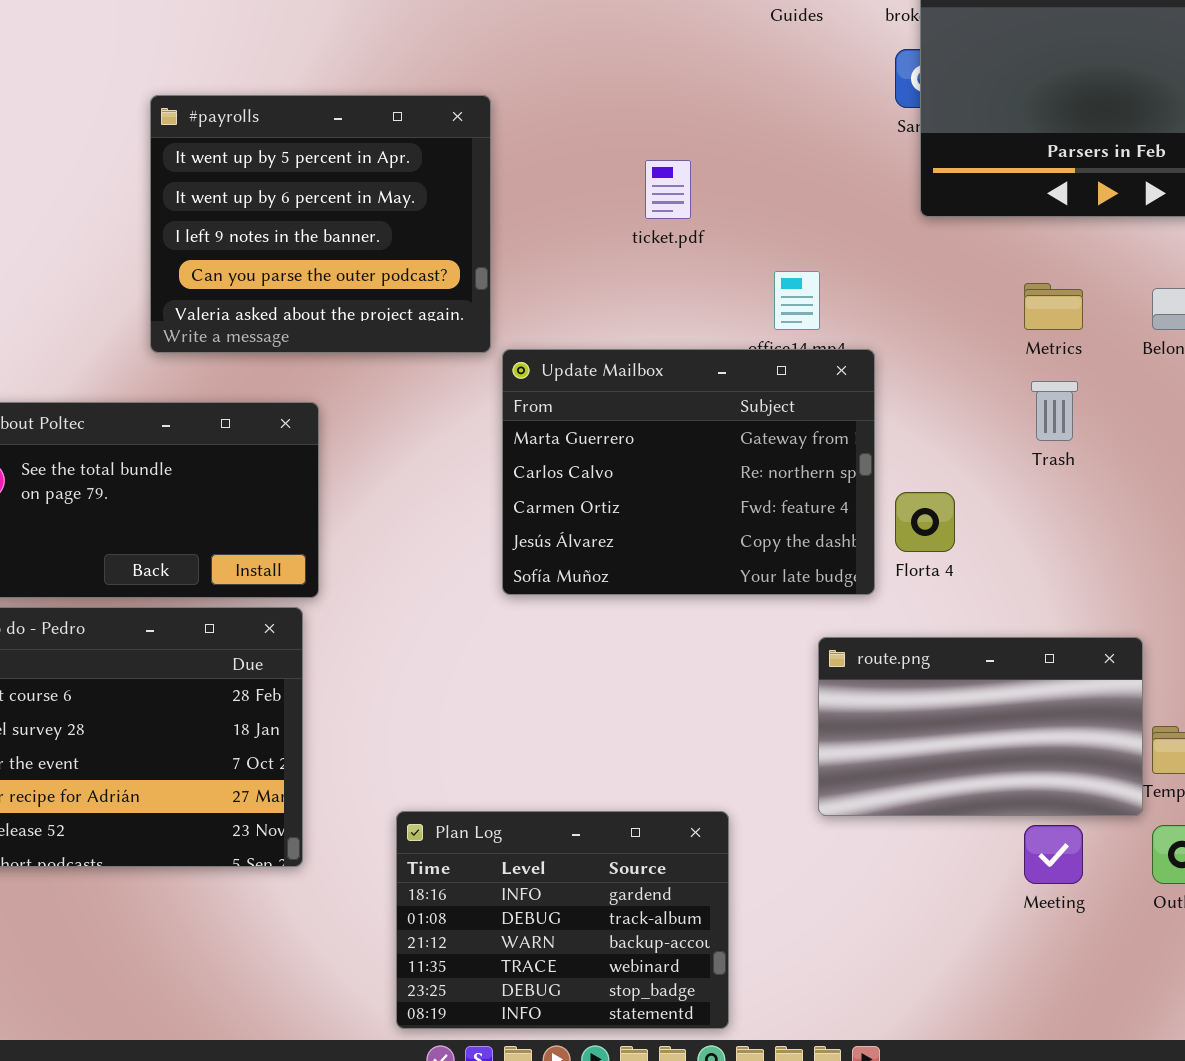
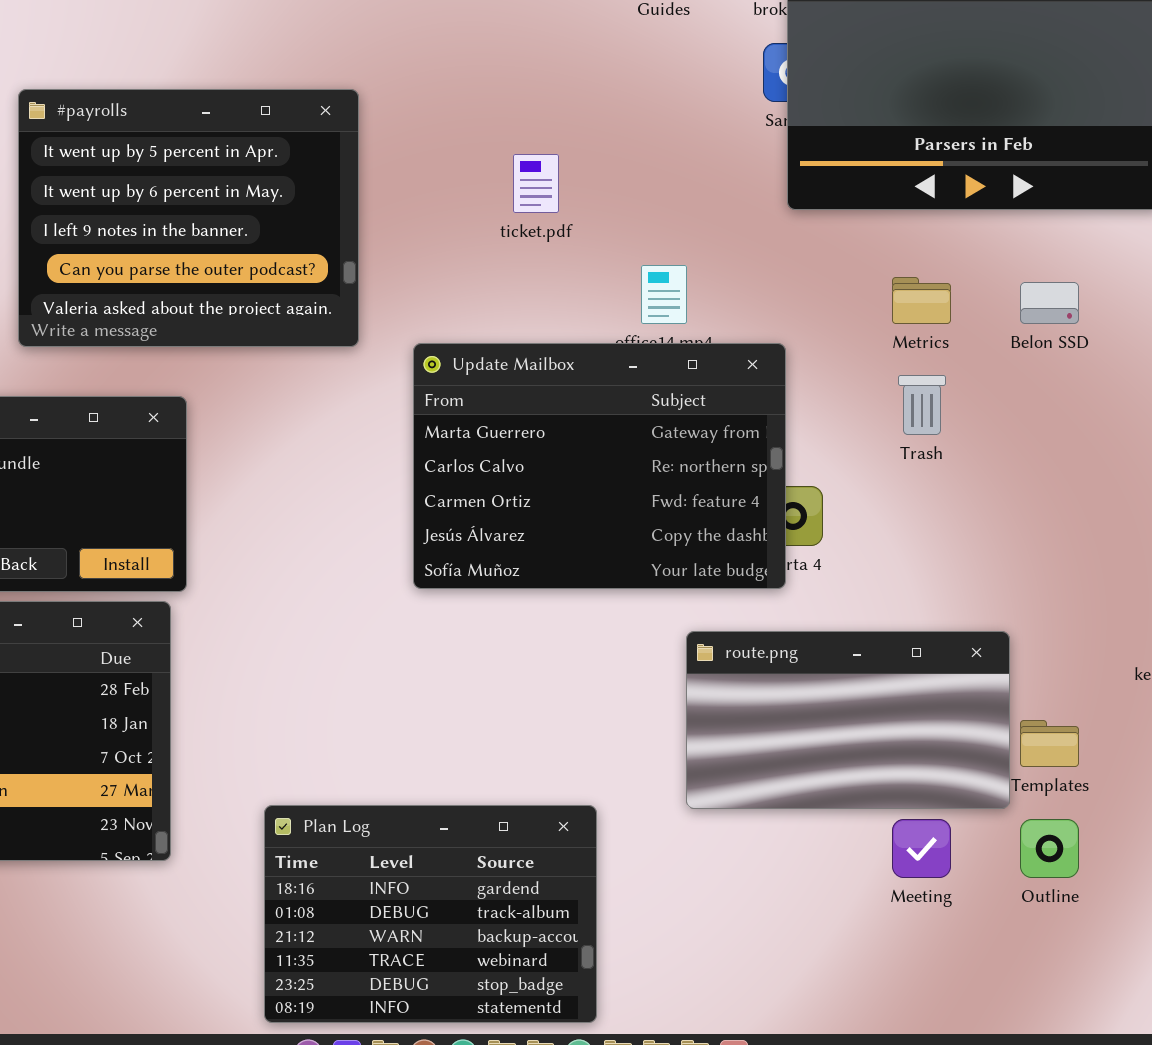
Update Mailbox: [502,349,875,595] -> [413,343,786,589], moved

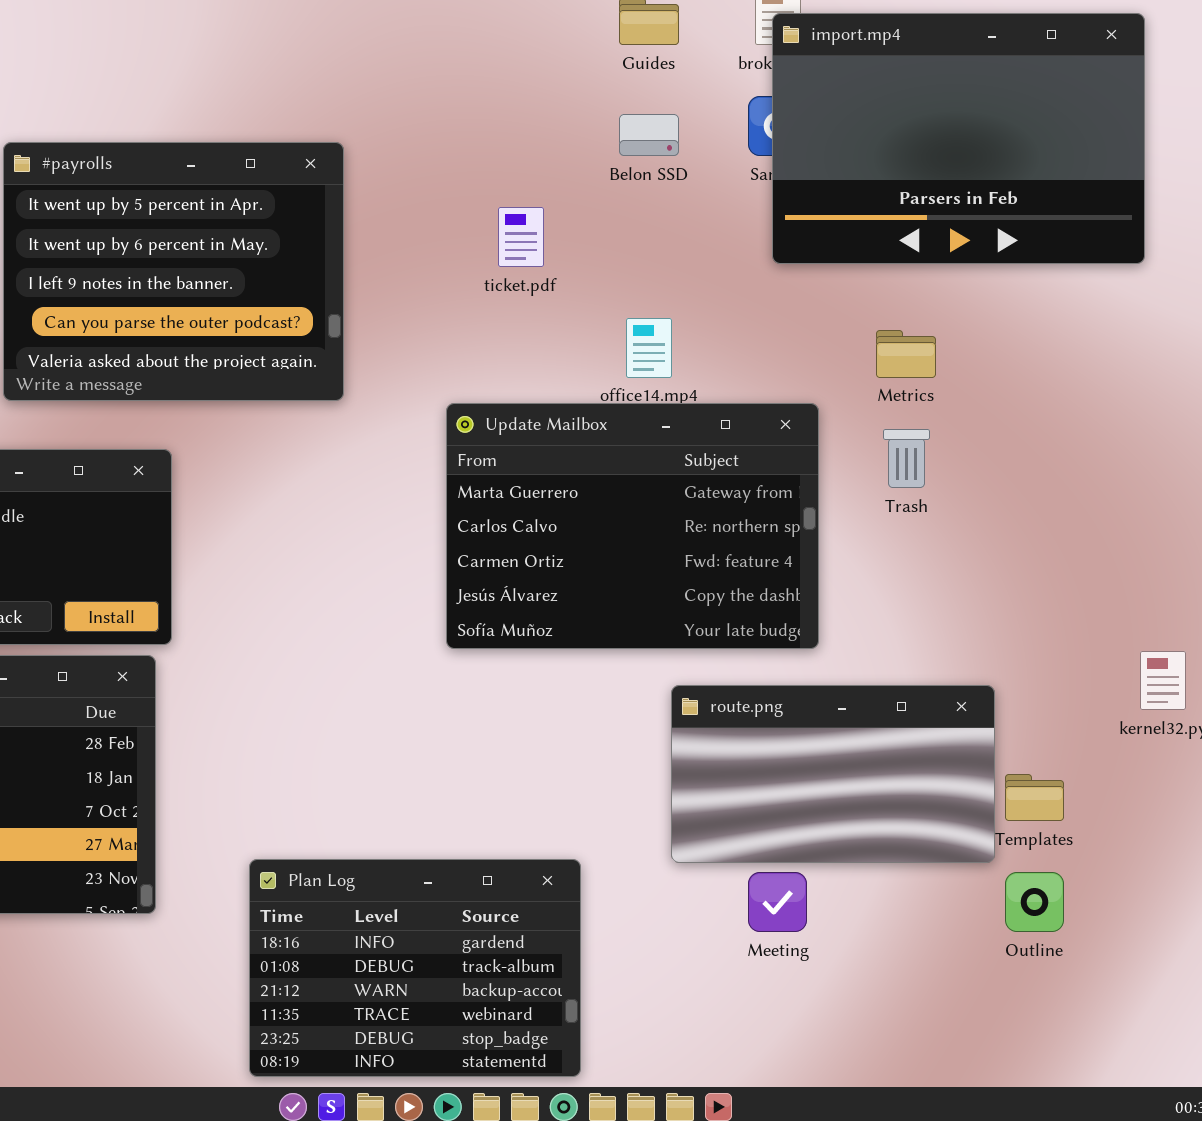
Belon SSD: [1020,282,1079,324] -> [619,114,679,156], moved
Update Mailbox: [413,343,786,589] -> [446,403,819,649], moved
Meeting: [892,819,951,878] -> [748,872,807,932], moved

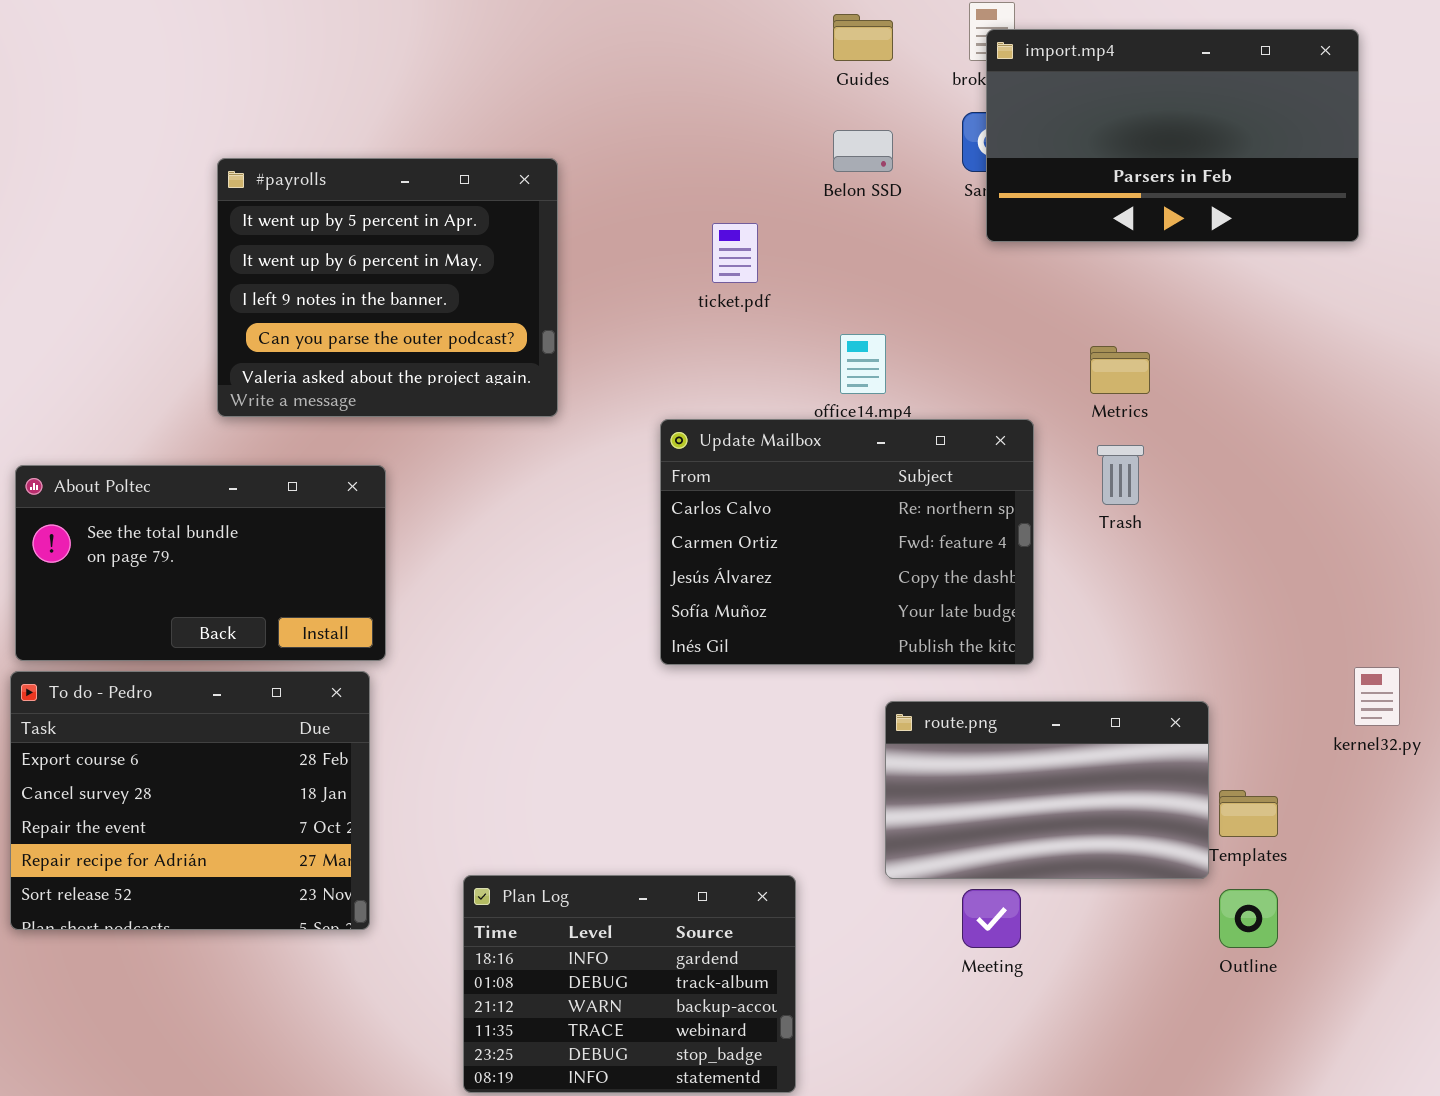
import.mp4: [772,13,1145,264] -> [986,29,1359,242], resized
Update Mailbox: [446,403,819,649] -> [660,419,1034,665], scrolled down 1 row

